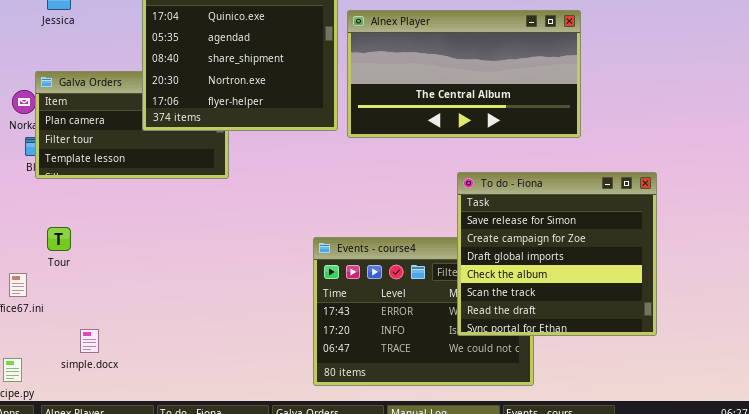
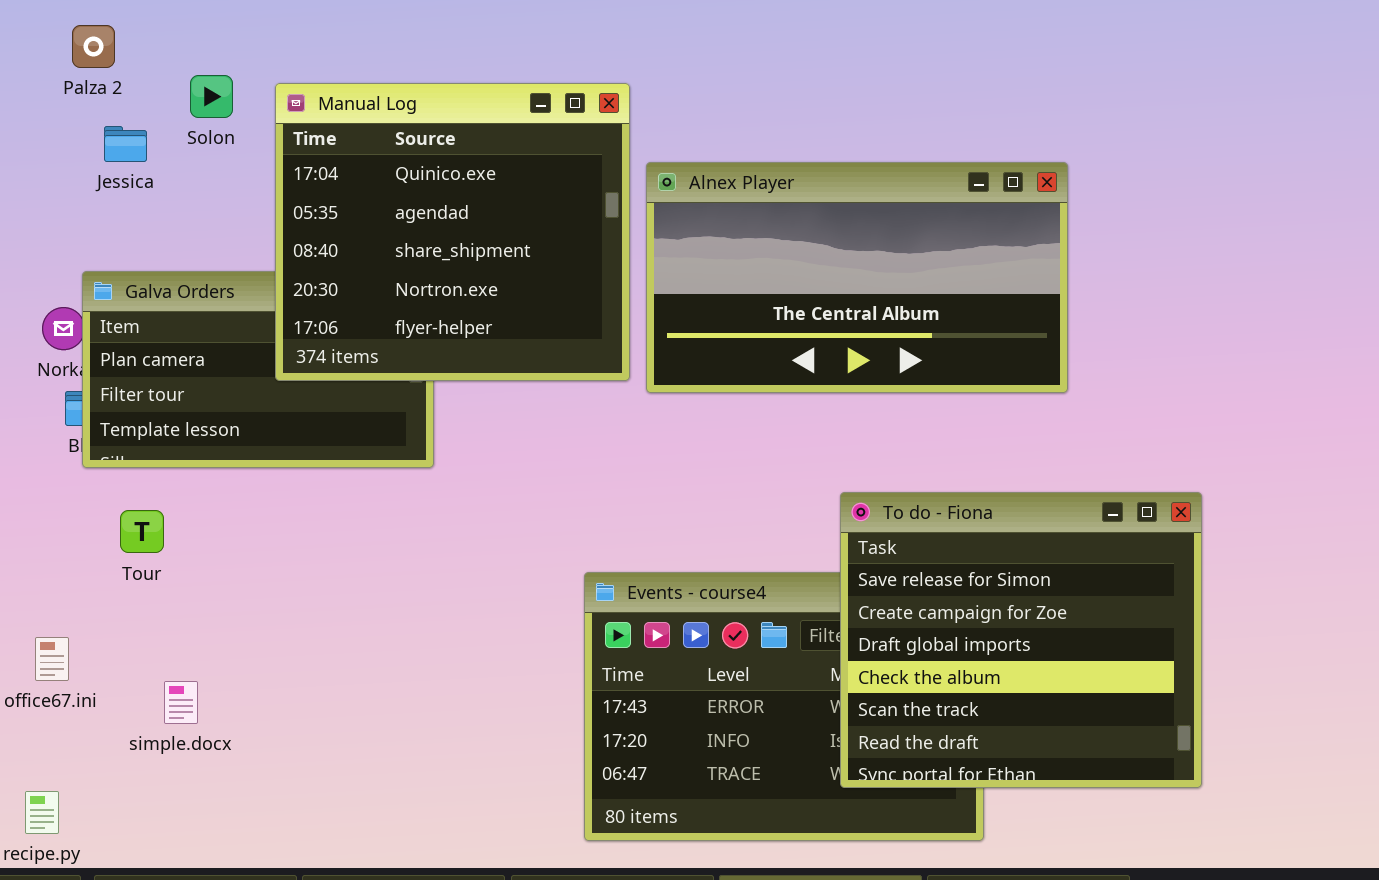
To do - Fiona: [457,172,657,336] -> [840,492,1202,788], moved
Tour: [47,227,71,251] -> [120,510,164,553], moved
simple.docx: [80,329,99,353] -> [164,681,198,724], moved

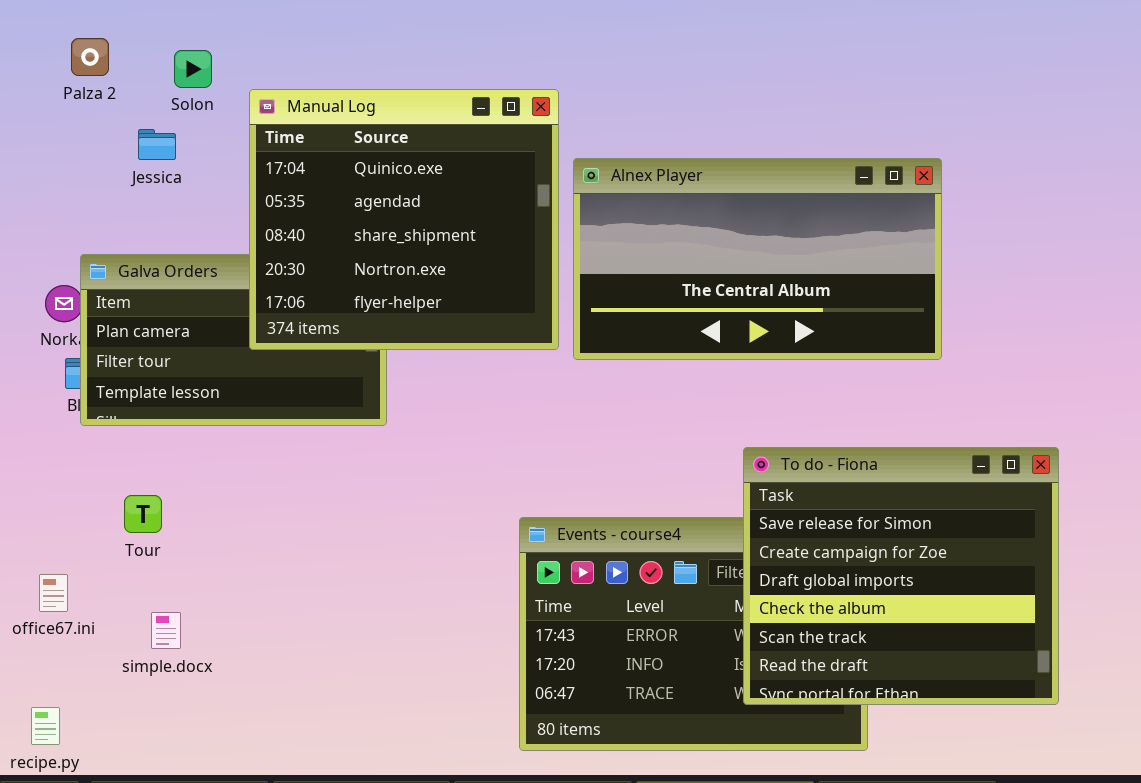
Solon: [190,75,233,118] -> [174,50,212,88], moved
Jessica: [104,126,147,162] -> [138,129,176,160], moved
Tour: [120,510,164,553] -> [124,495,162,533], moved

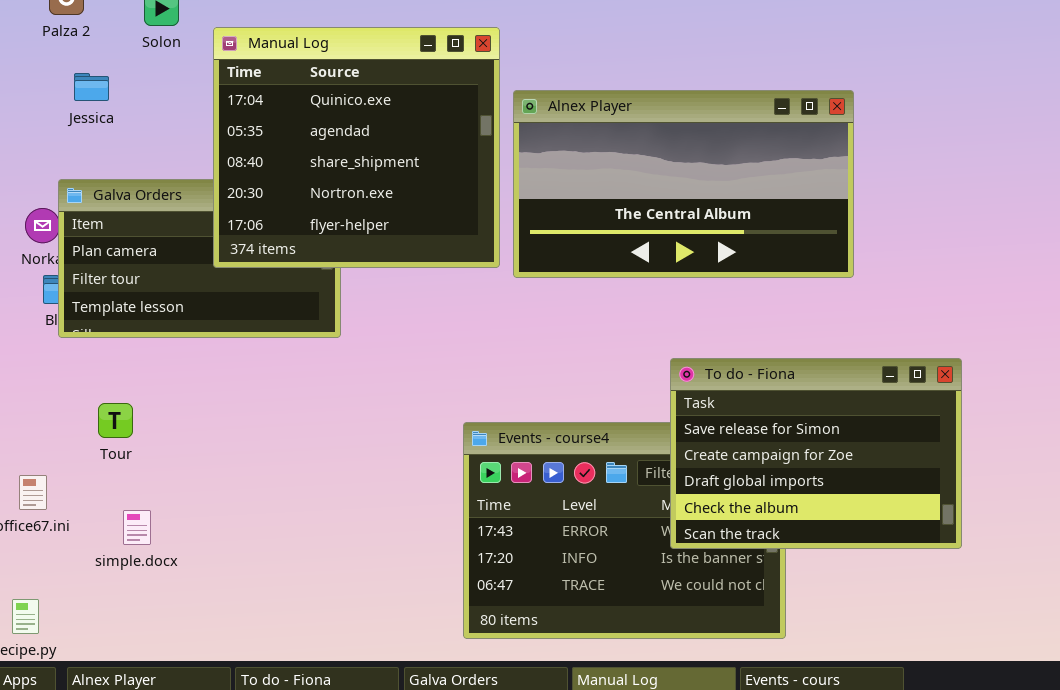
Jessica: [138,129,176,160] -> [74,73,109,101], moved
To do - Fiona: [743,447,1059,705] -> [670,358,962,549], resized

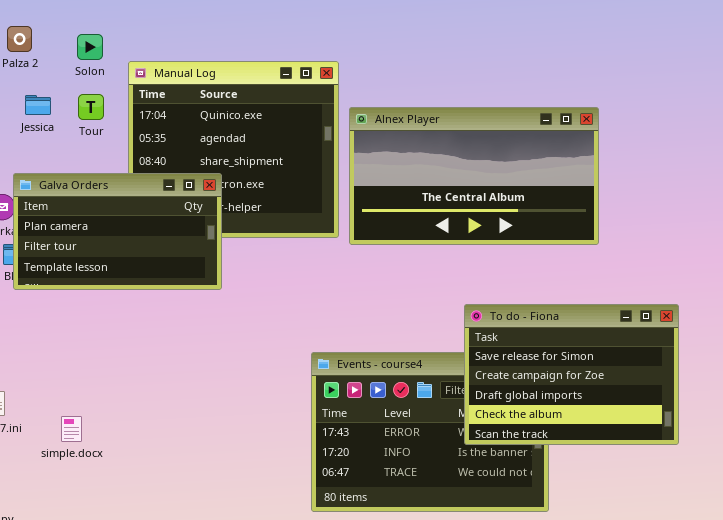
Galva Orders: [58,179,341,338] -> [13,173,222,290], raised
Tour: [98,403,133,438] -> [78,94,104,120], moved

